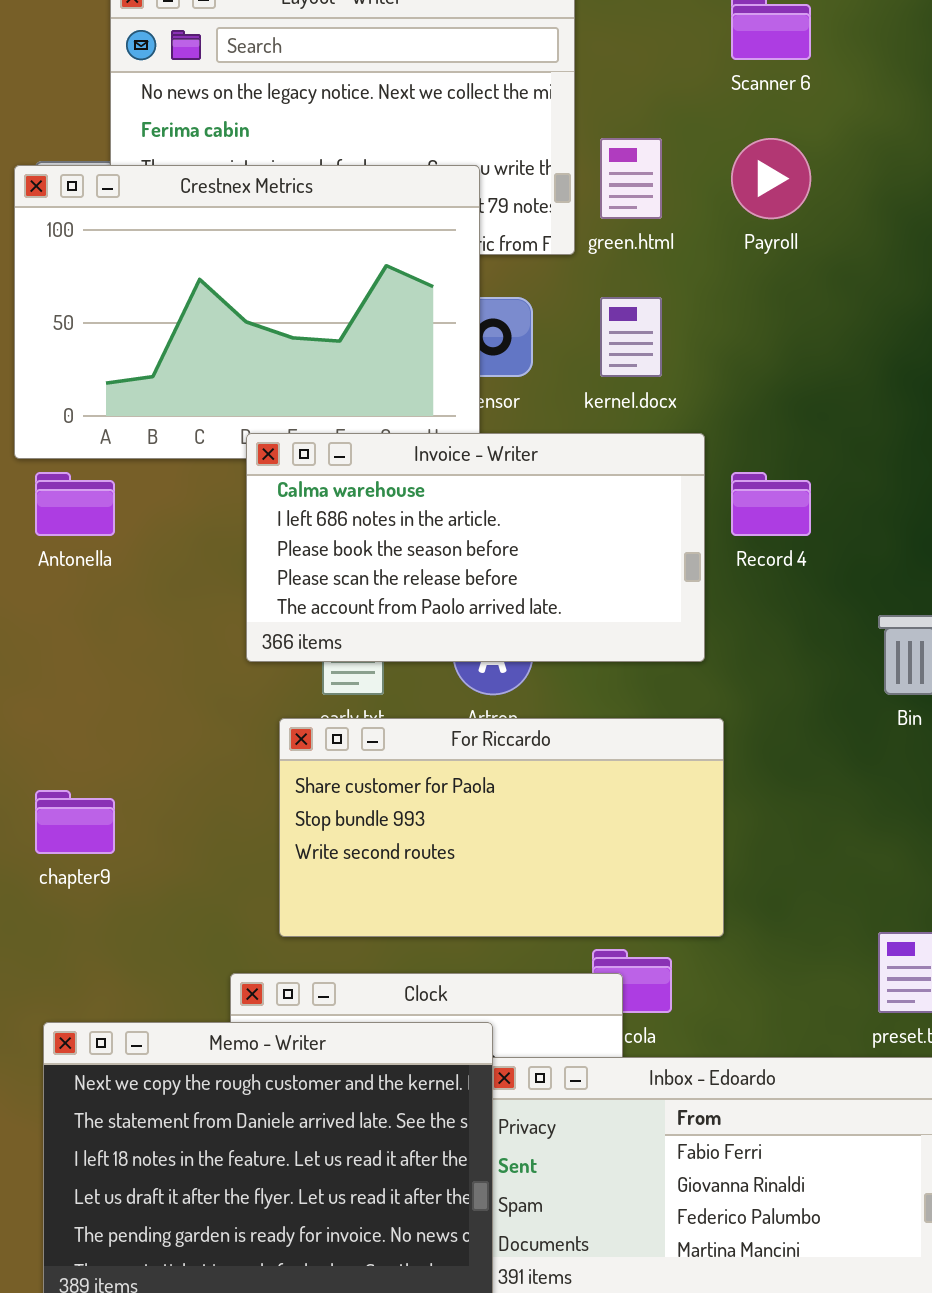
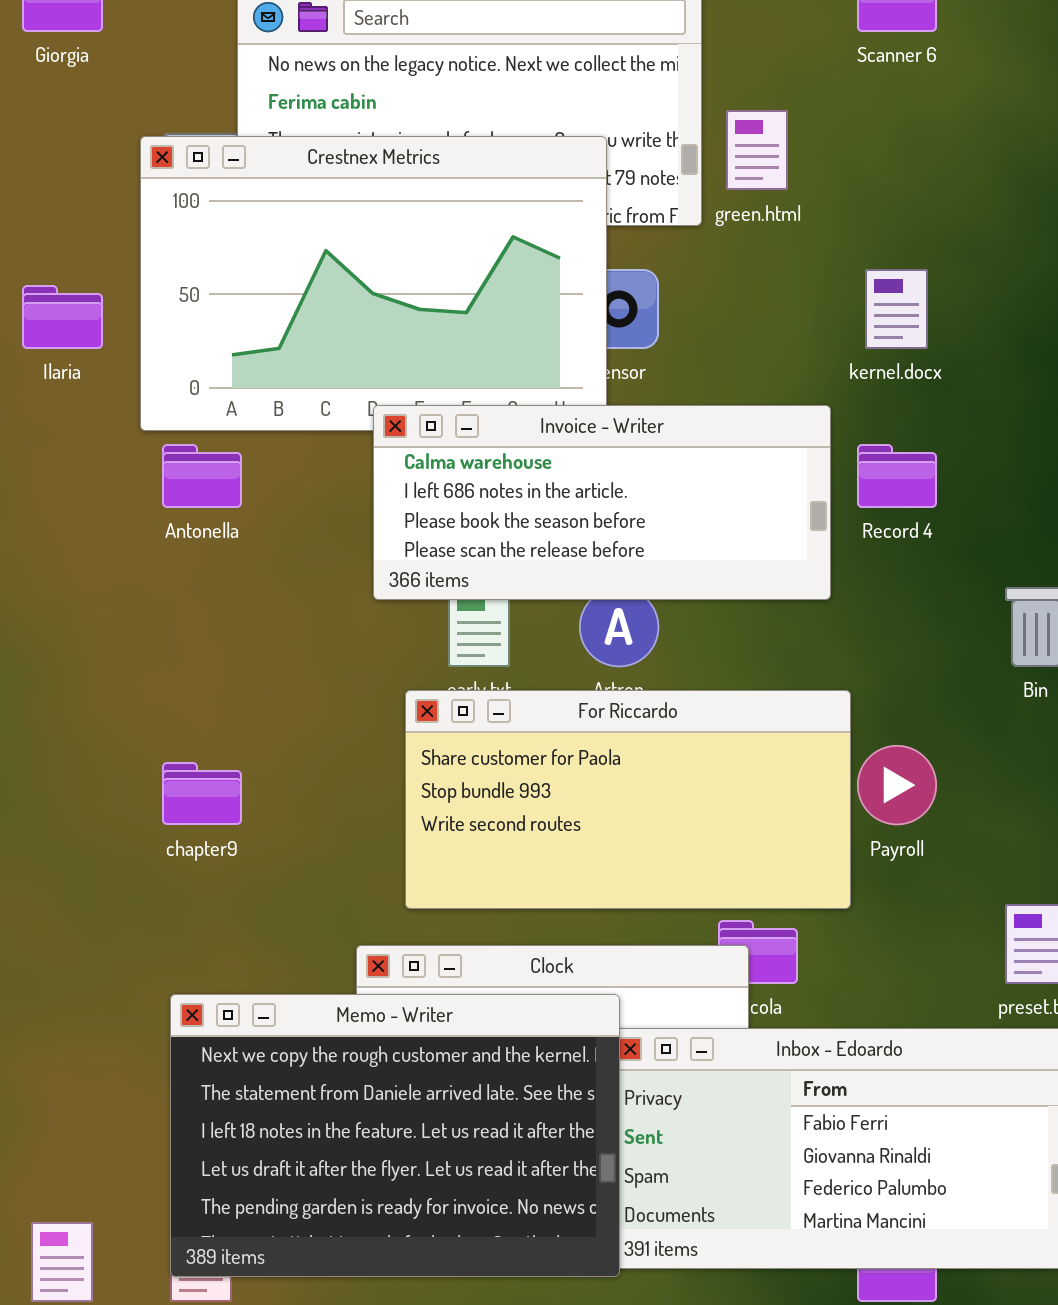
Payroll: [731,138,811,219] -> [857,745,937,825], moved
kernel.docx: [600,297,662,377] -> [865,269,928,349], moved
Invoice - Writer: [246,433,705,662] -> [373,405,831,600], resized

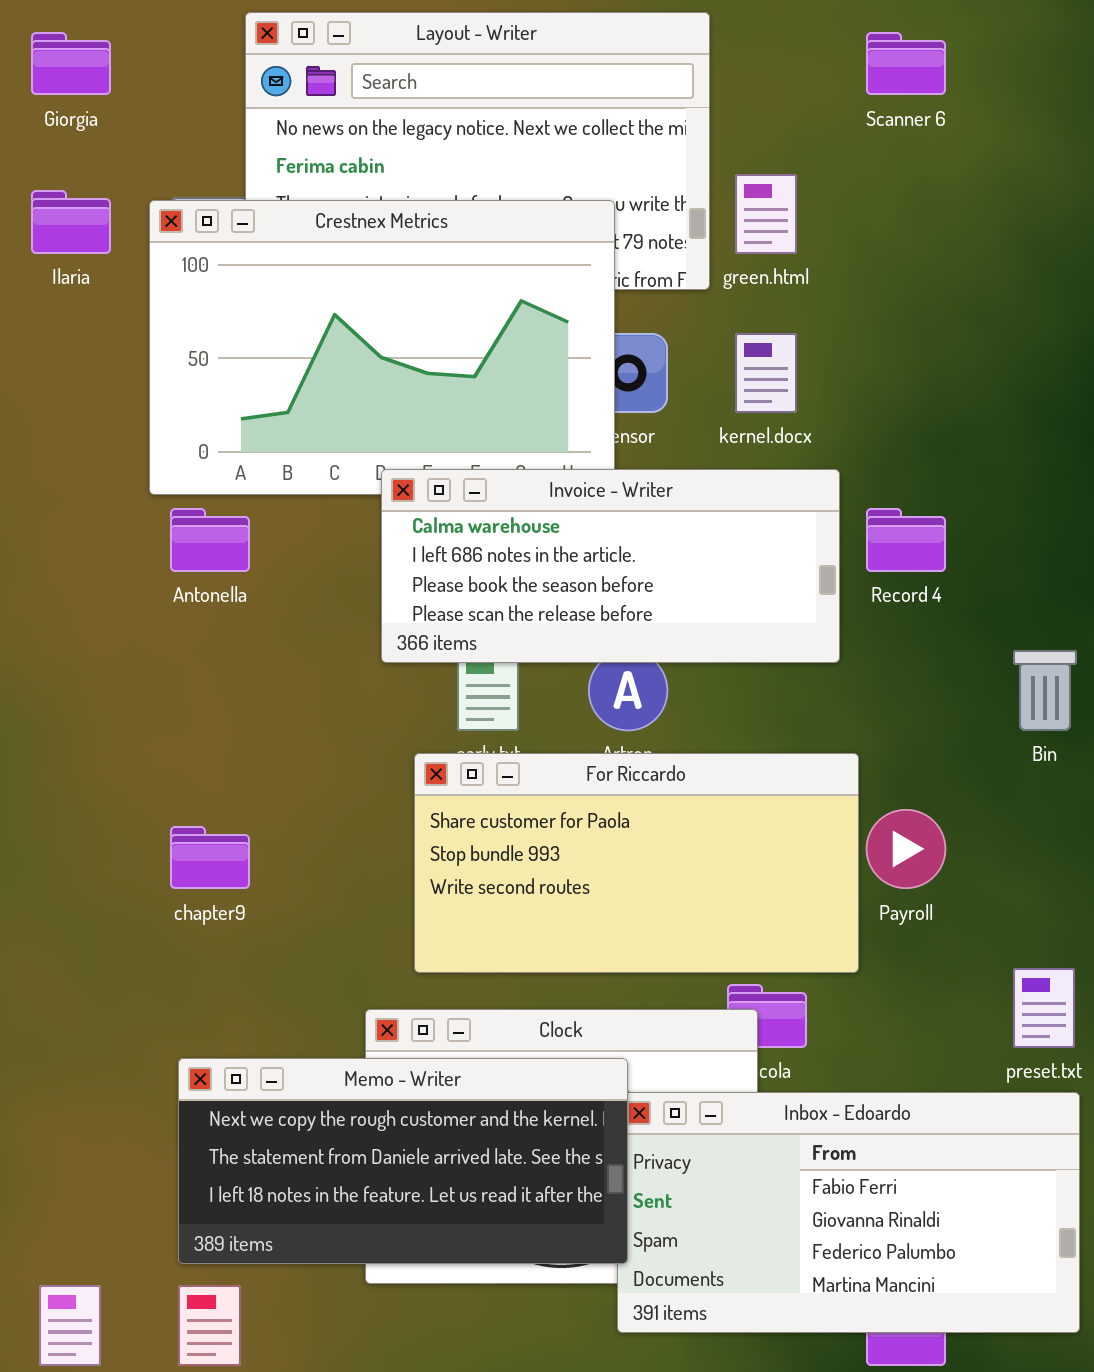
kernel.docx: [865,269,928,349] -> [735,333,797,413], moved
Ilaria: [22,285,103,349] -> [31,190,111,254], moved
Memo - Writer: [170,994,620,1277] -> [178,1058,628,1264], resized

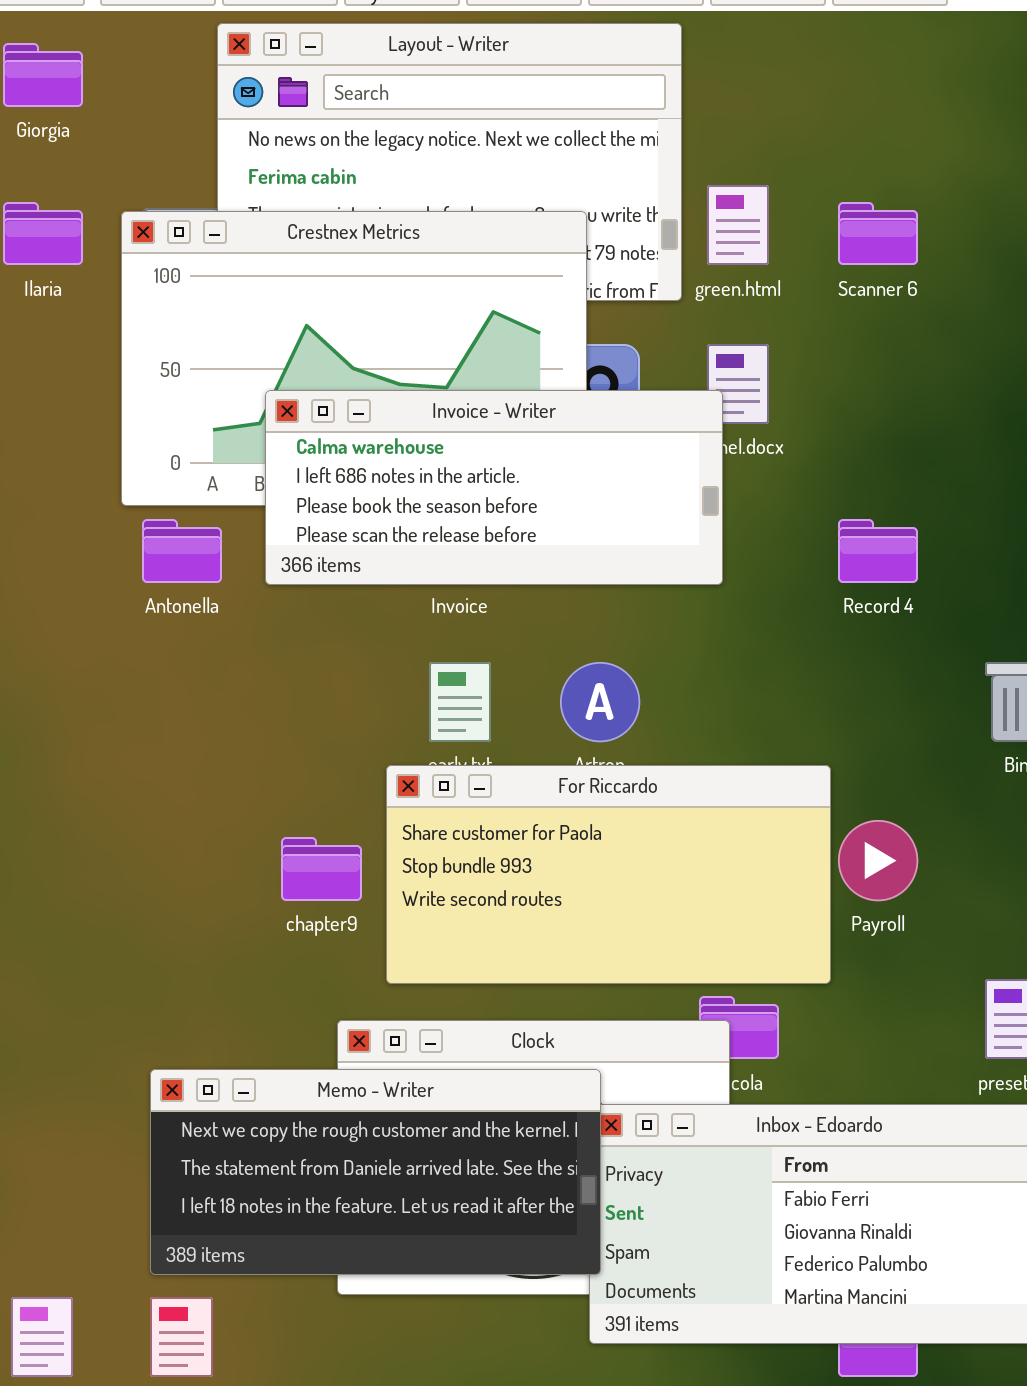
Scanner 6: [866,32,946,95] -> [838,202,918,265], moved
Invoice - Writer: [381,469,840,663] -> [265,390,723,585], moved
chapter9: [170,826,250,889] -> [281,837,362,901], moved

